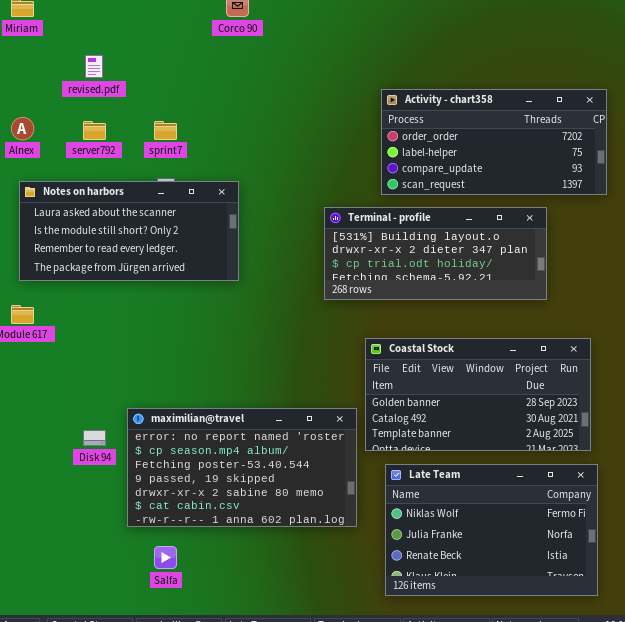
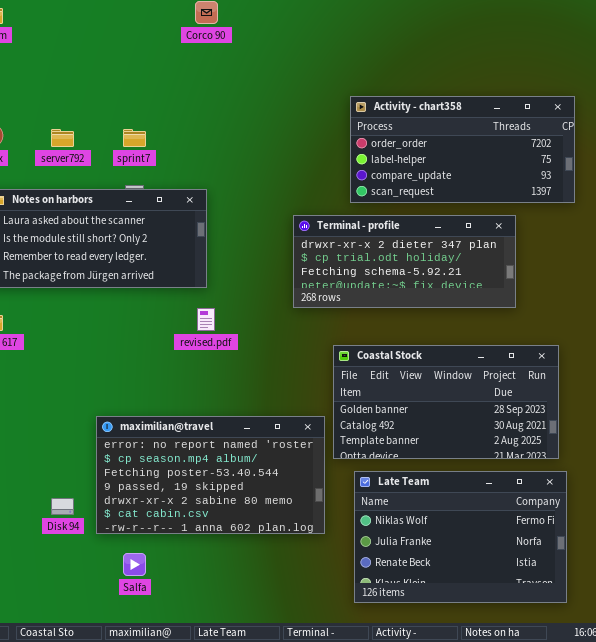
revised.pdf: [85,55,103,78] -> [197,308,215,331], moved
Terminal - profile: [324,207,547,300] -> [293,215,516,308], scrolled down 1 row
Disk 94: [83,430,106,446] -> [51,498,74,515], moved

